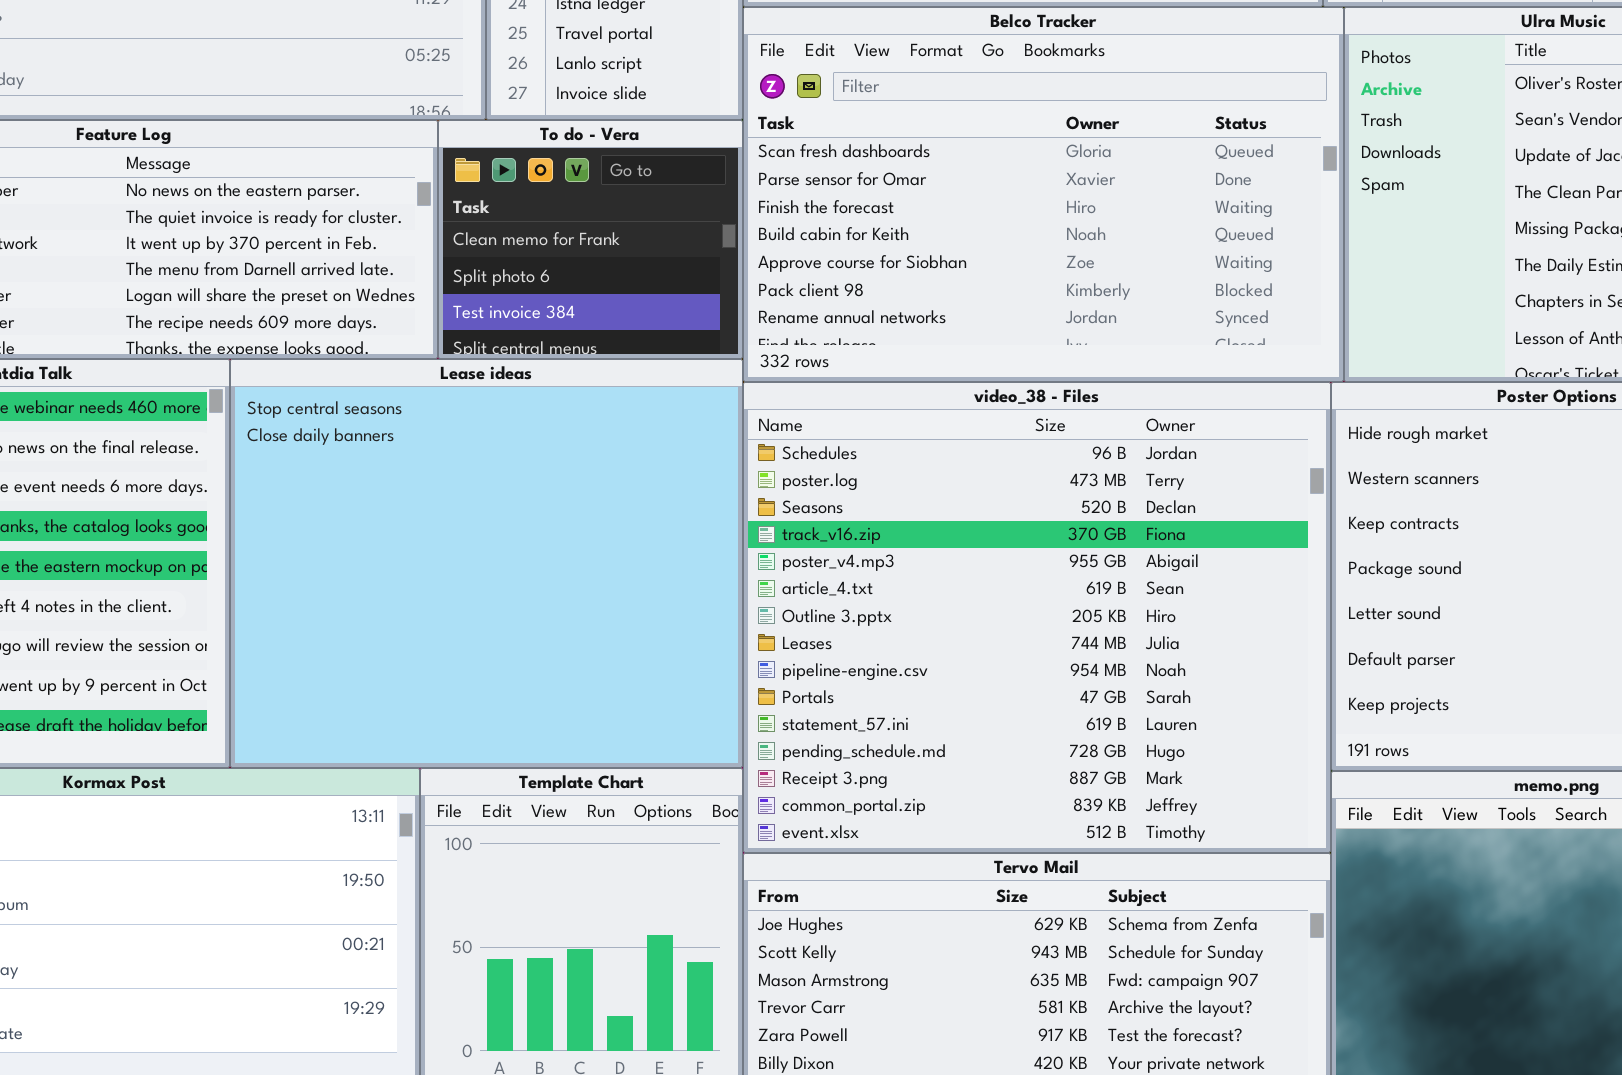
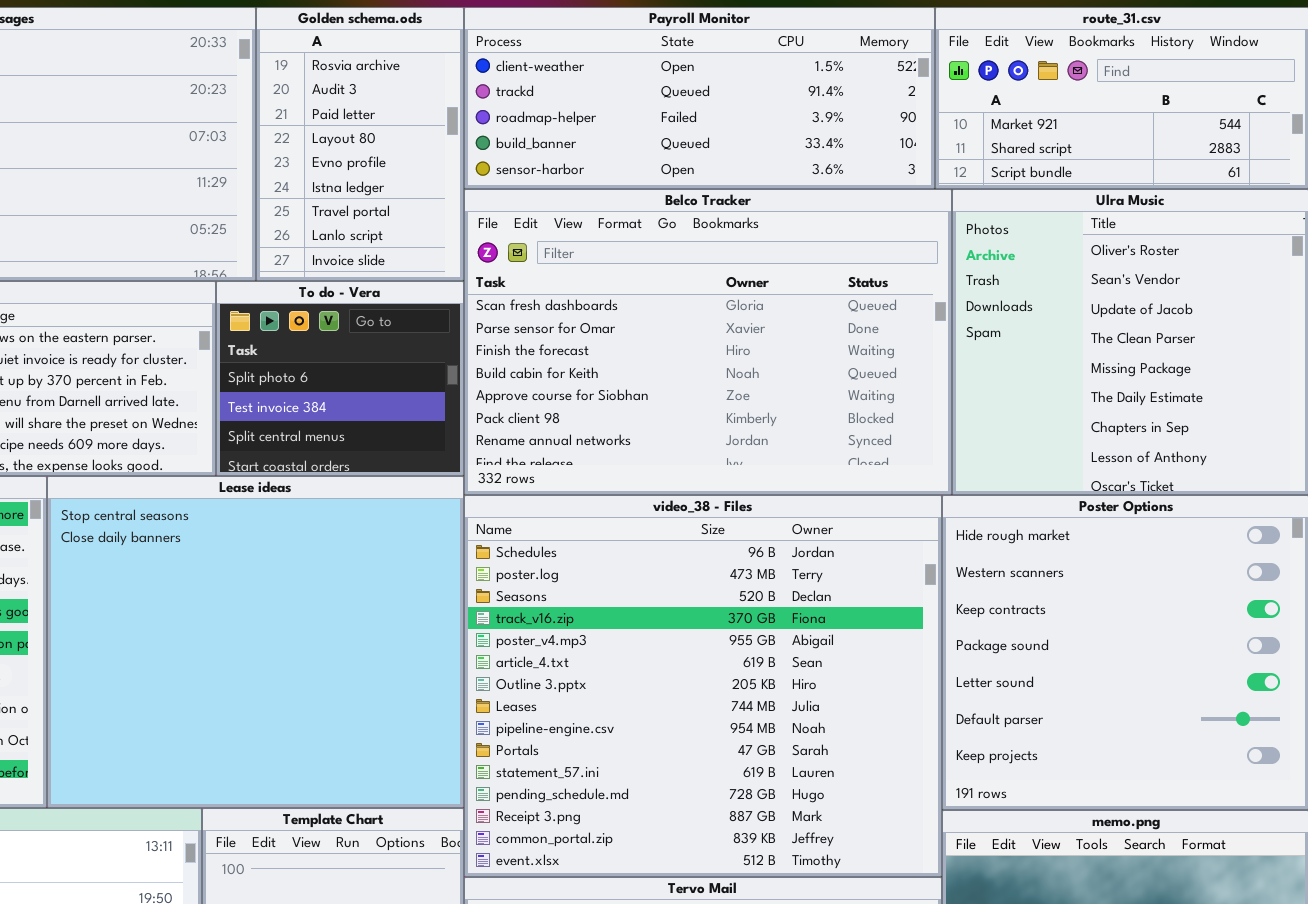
To do - Vera: [438,120,743,359] -> [216,281,464,476], scrolled down 1 row

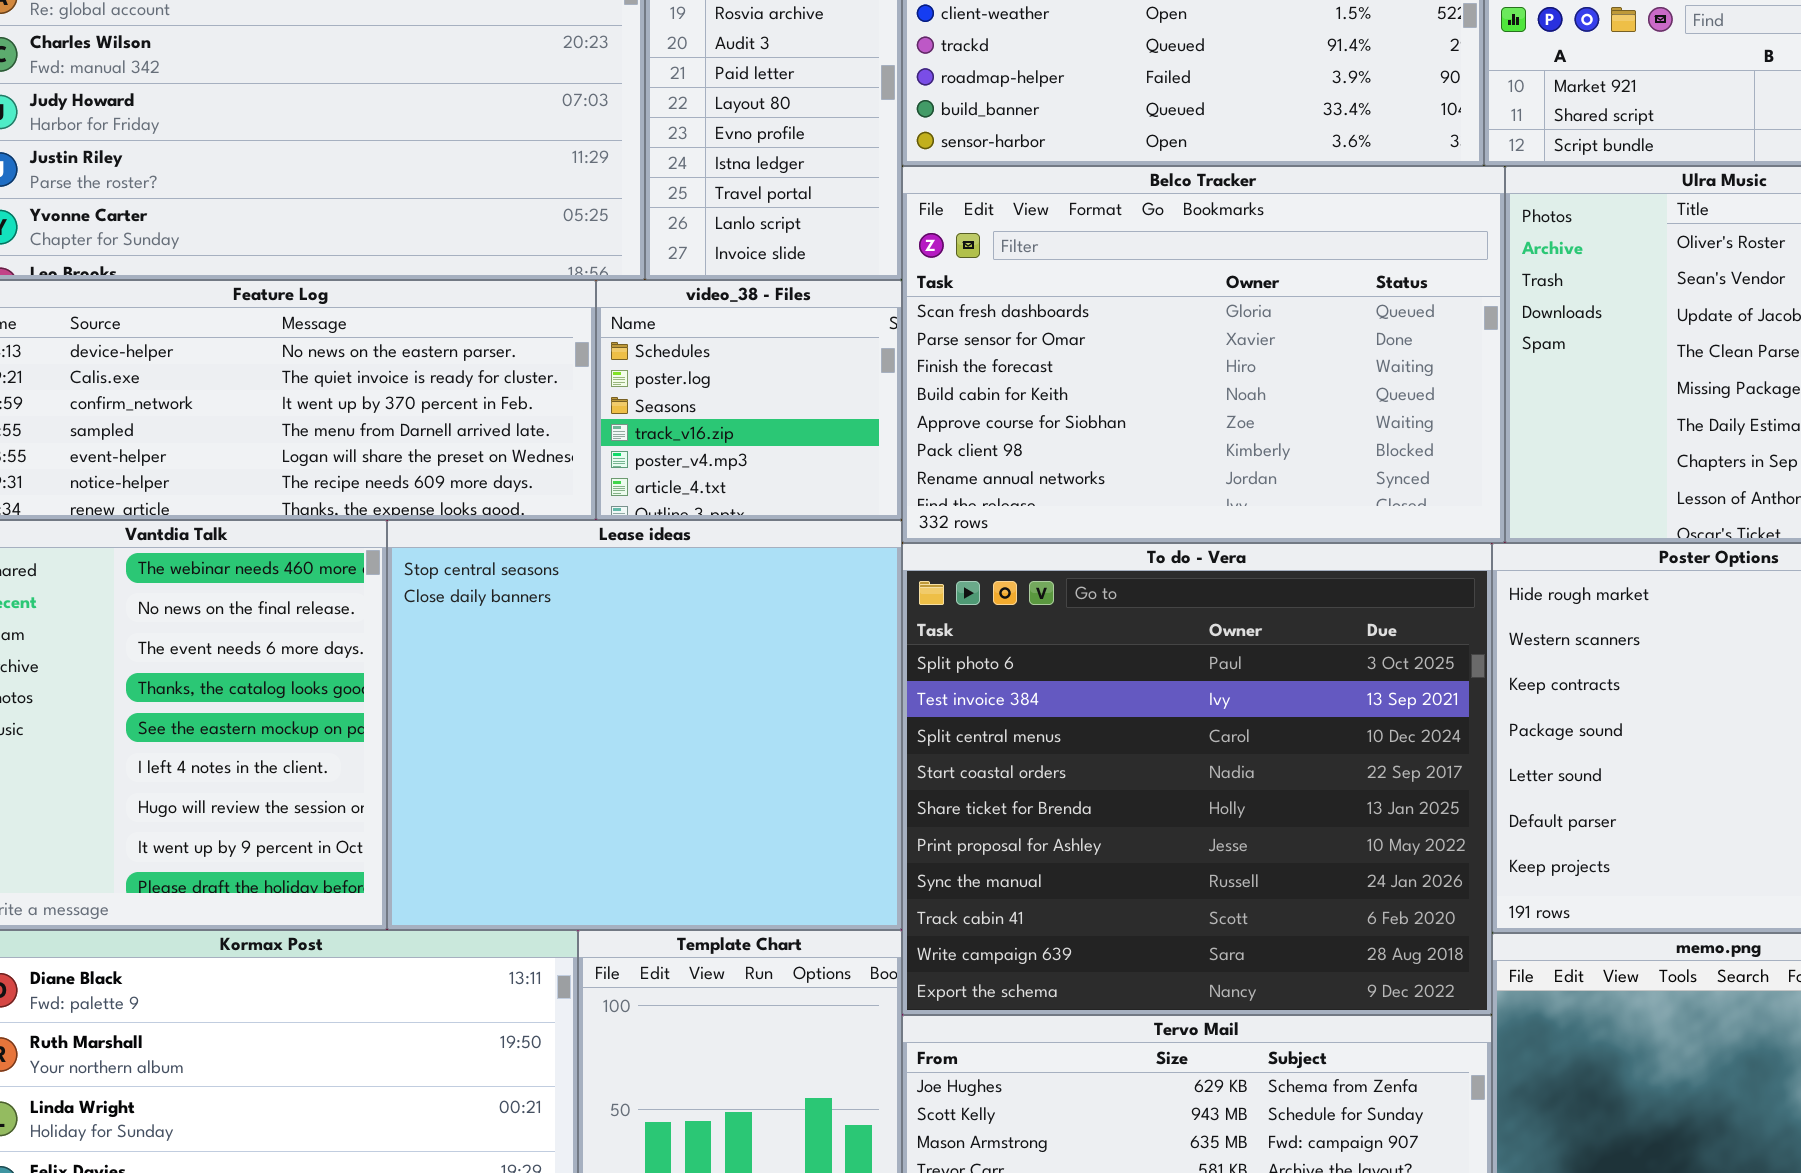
To do - Vera: [216,281,464,476] -> [902,543,1492,1015], moved, resized
video_38 - Files: [464,495,942,877] -> [596,280,902,520], moved, resized

